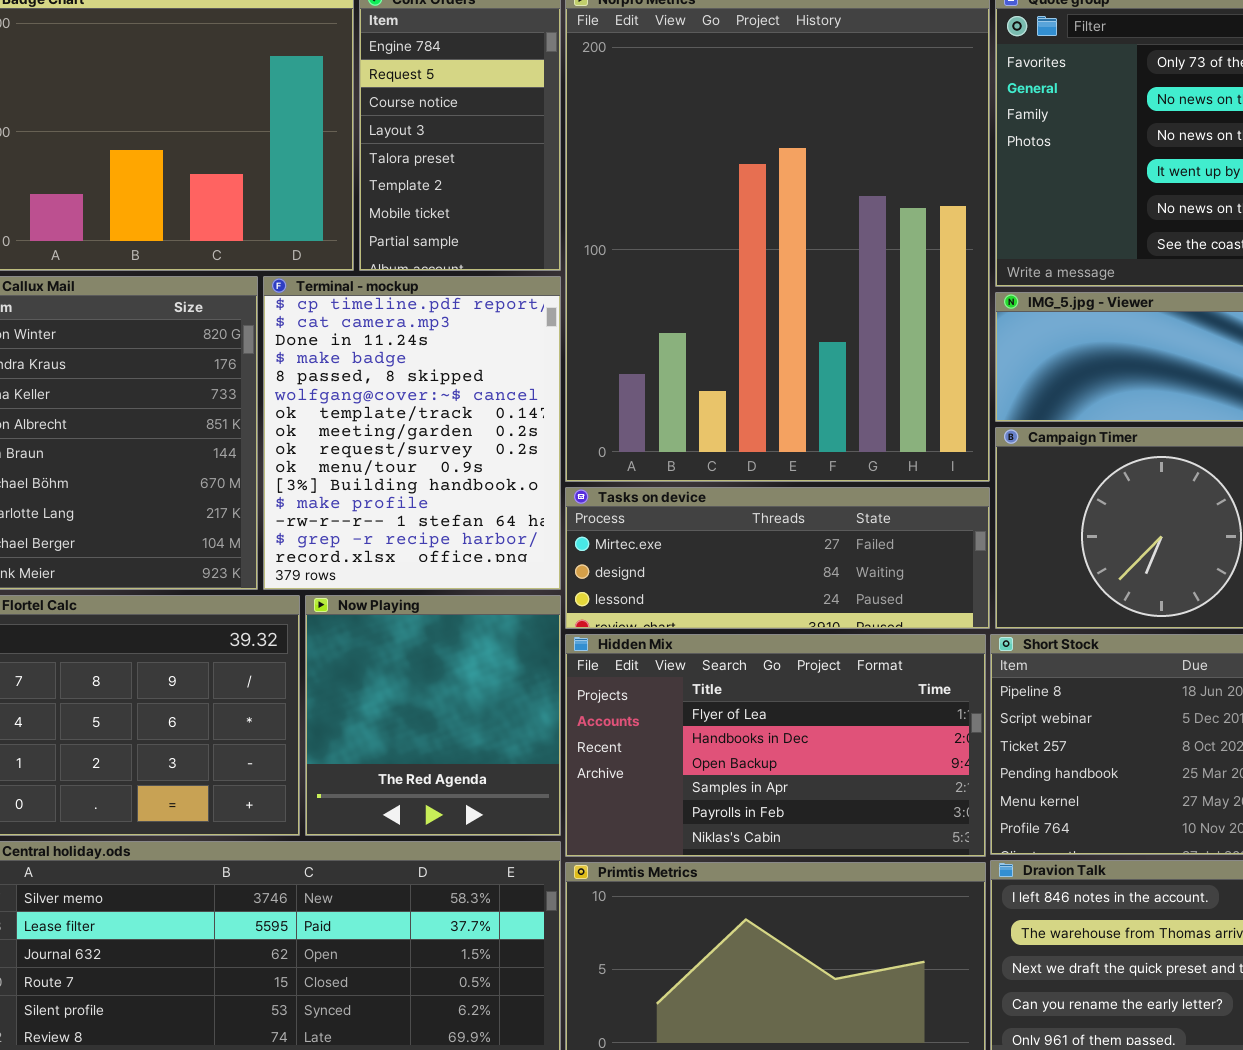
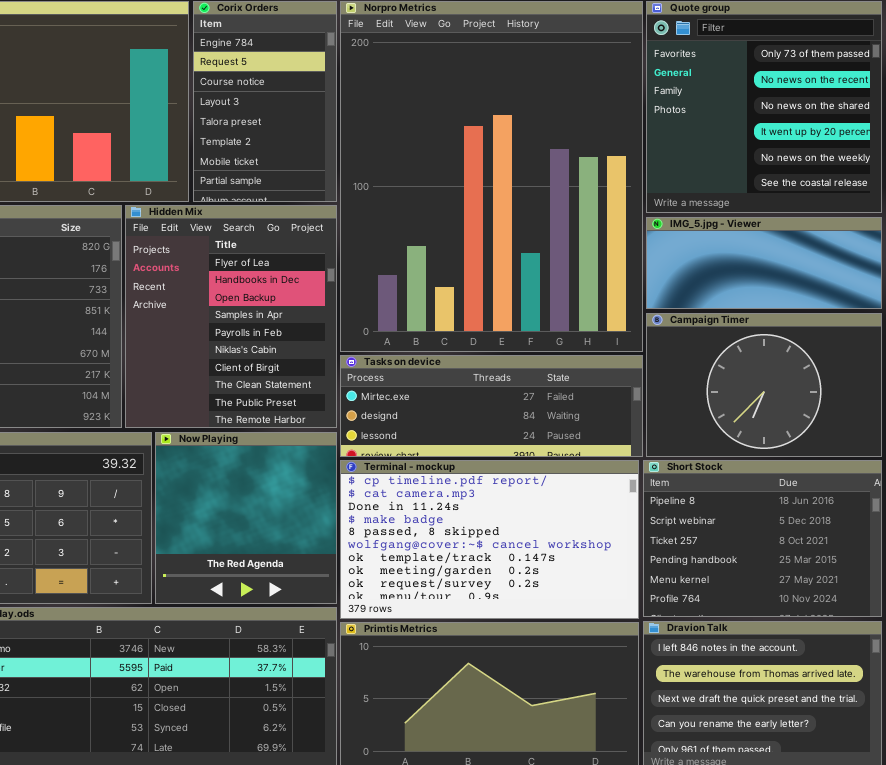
Terminal - mockup: [263,276,561,590] -> [340,460,639,619], moved, resized
Hidden Mix: [565,634,986,857] -> [125,205,337,428], moved, resized

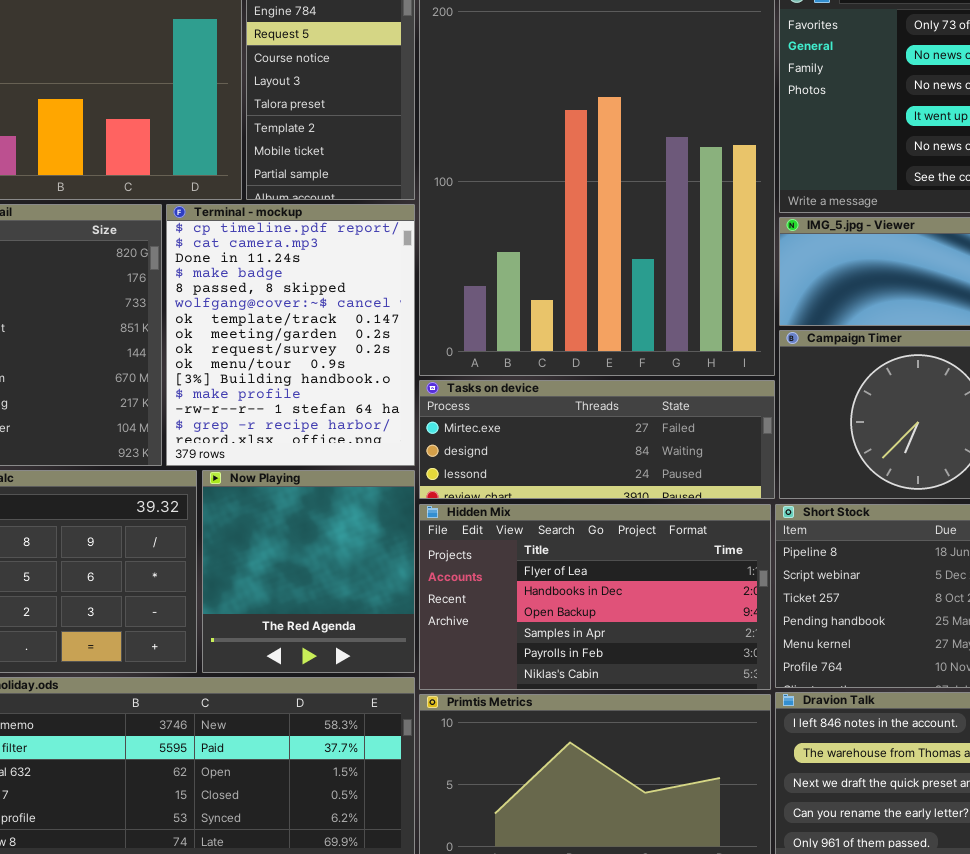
Hidden Mix: [125,205,337,428] -> [419,504,771,690], moved, resized
Terminal - mockup: [340,460,639,619] -> [166,204,415,466], moved, resized

